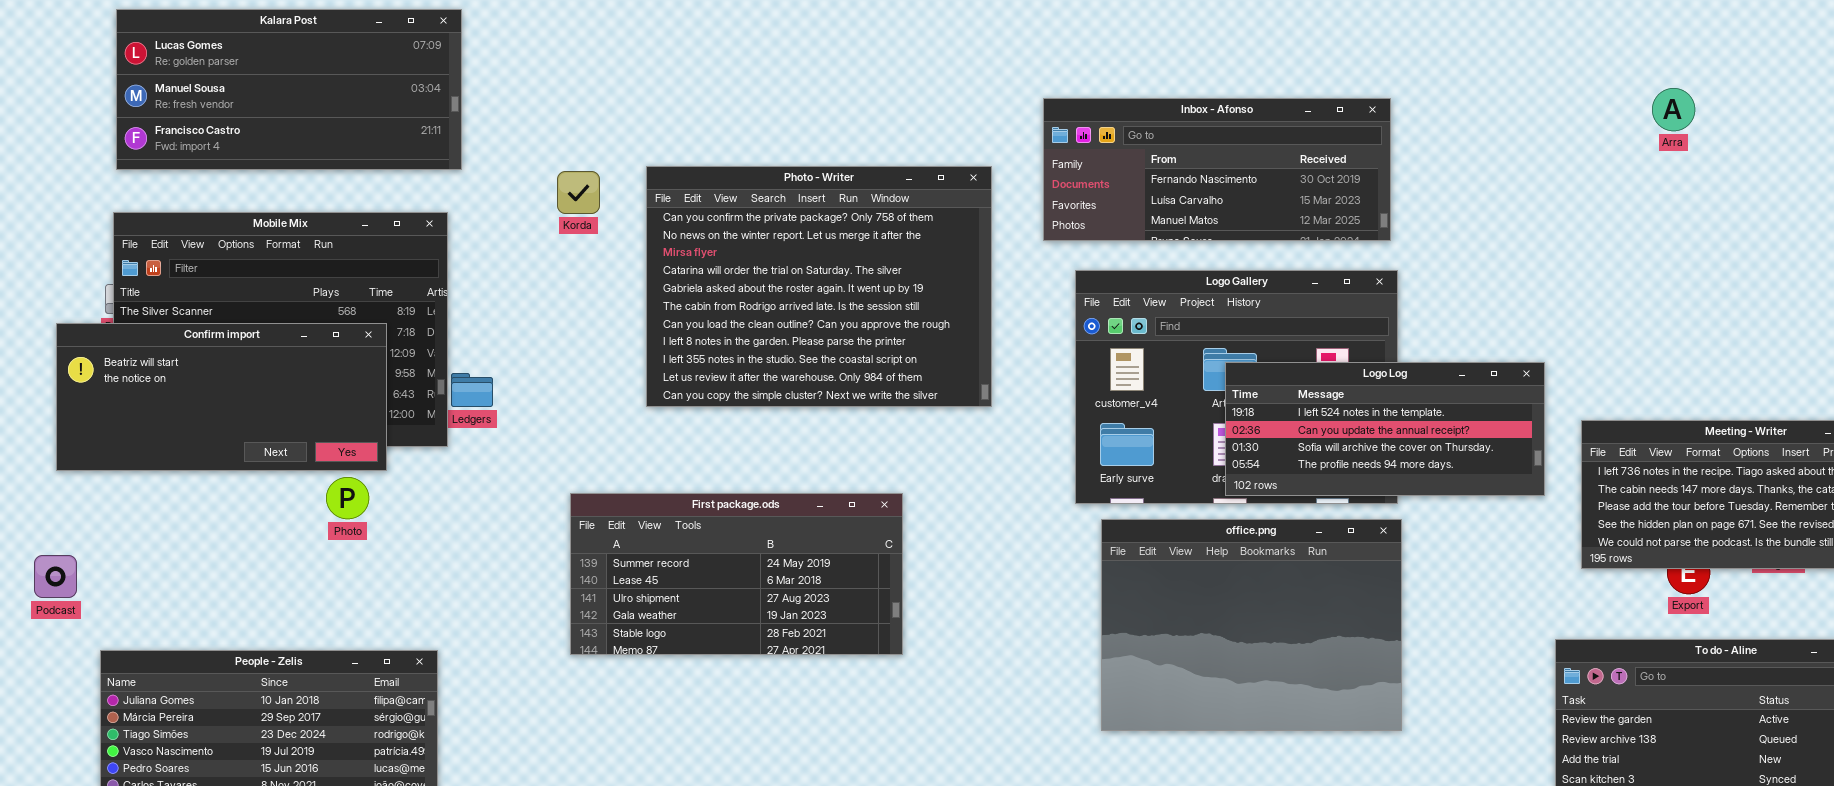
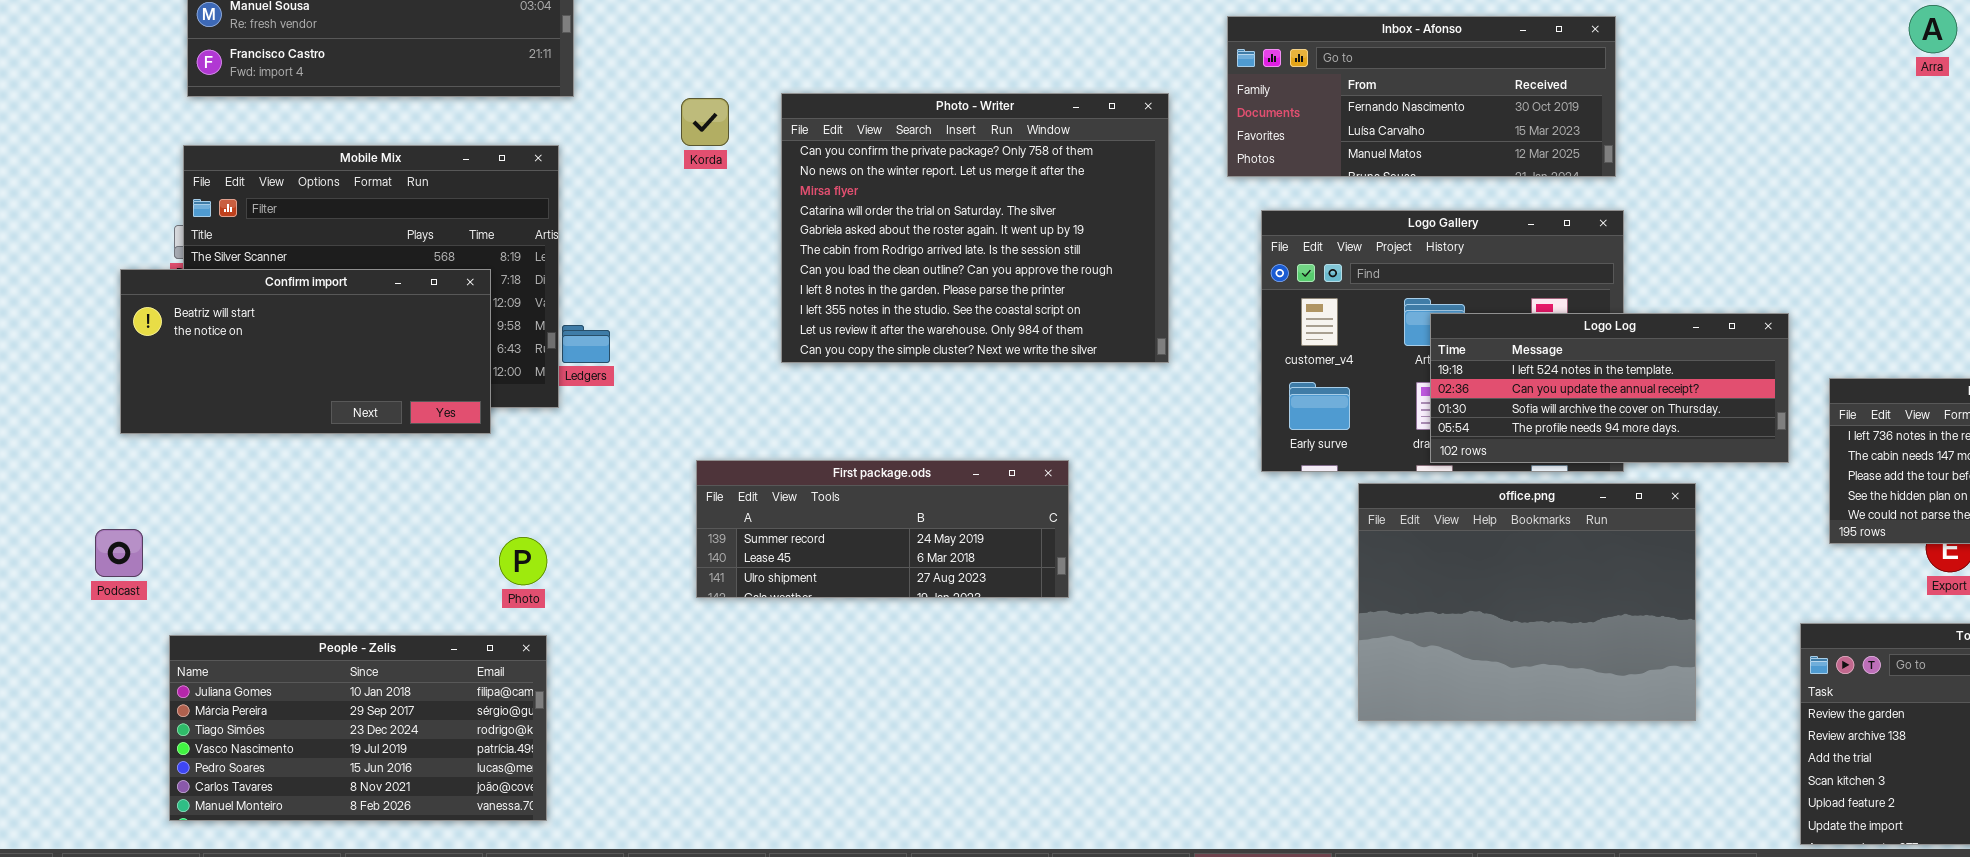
Photo: [326,477,369,519] -> [499,537,547,585], moved
First package.ods: [570,493,903,655] -> [696,460,1069,598], resized
office.png: [1101,519,1402,731] -> [1358,483,1696,721], moved

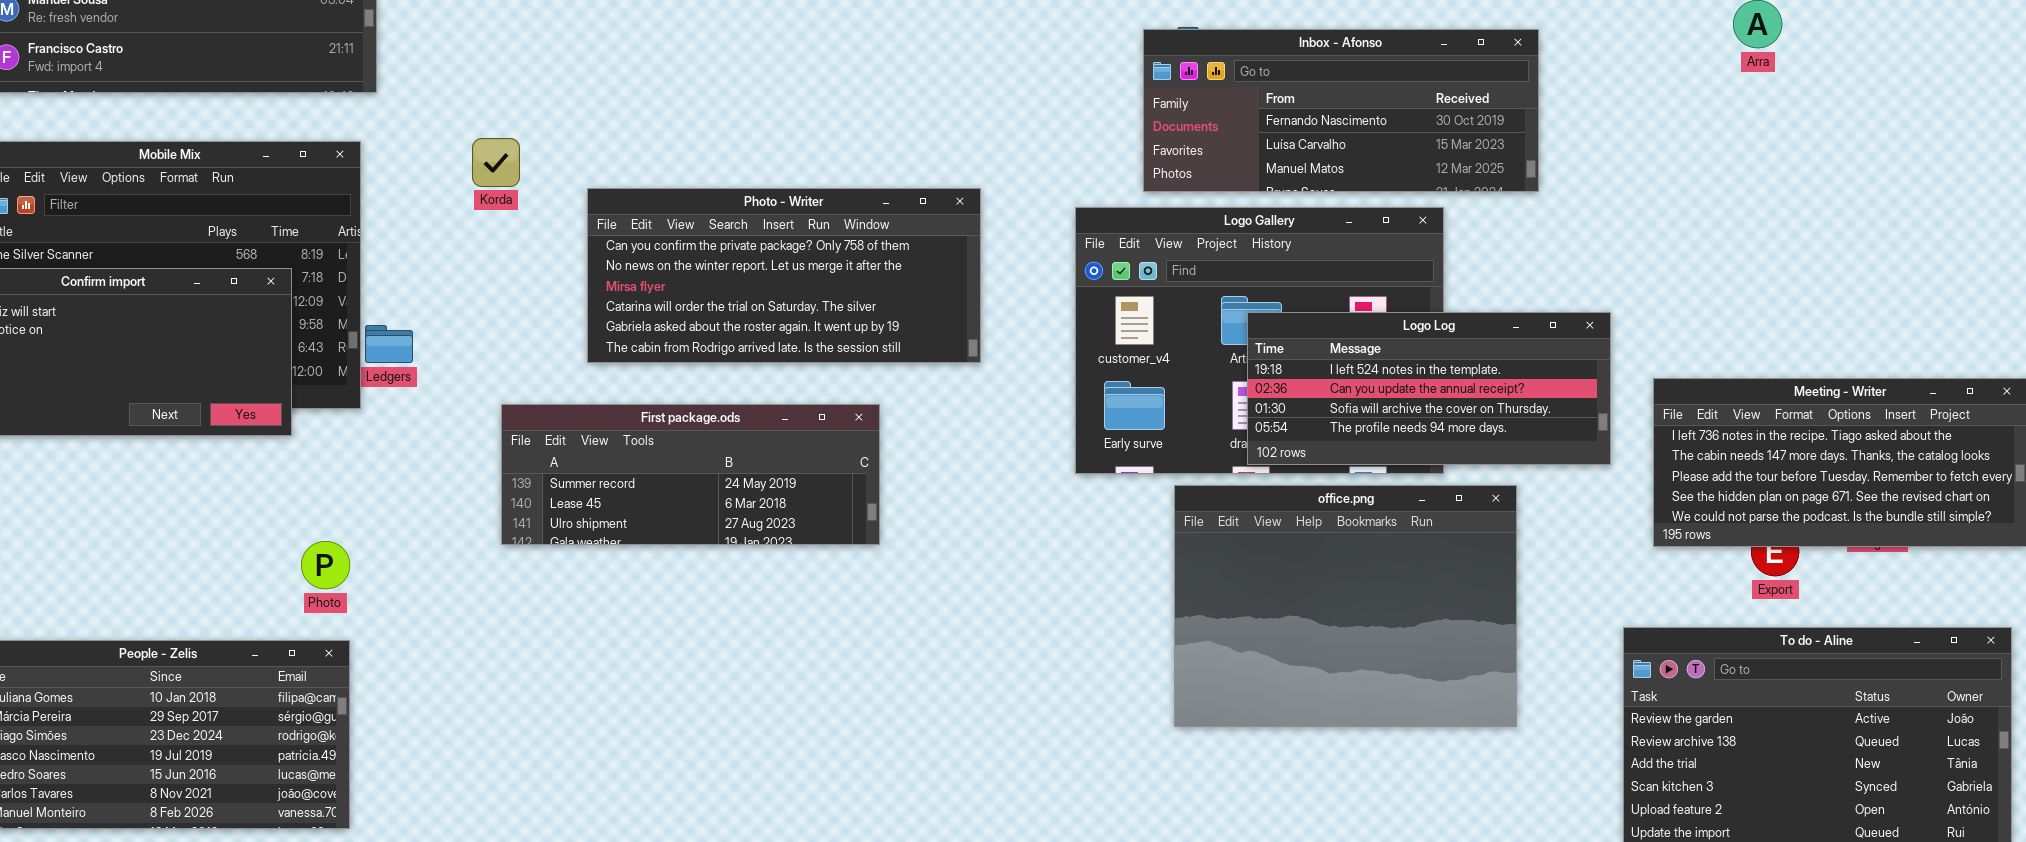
Inbox - Afonso: [1227,16,1616,177] -> [1143,29,1539,192], moved
Photo - Writer: [781,93,1169,363] -> [587,188,981,363], resized
Korda: [681,98,729,146] -> [472,138,520,187], moved
First package.ods: [696,460,1069,598] -> [501,404,880,545], moved

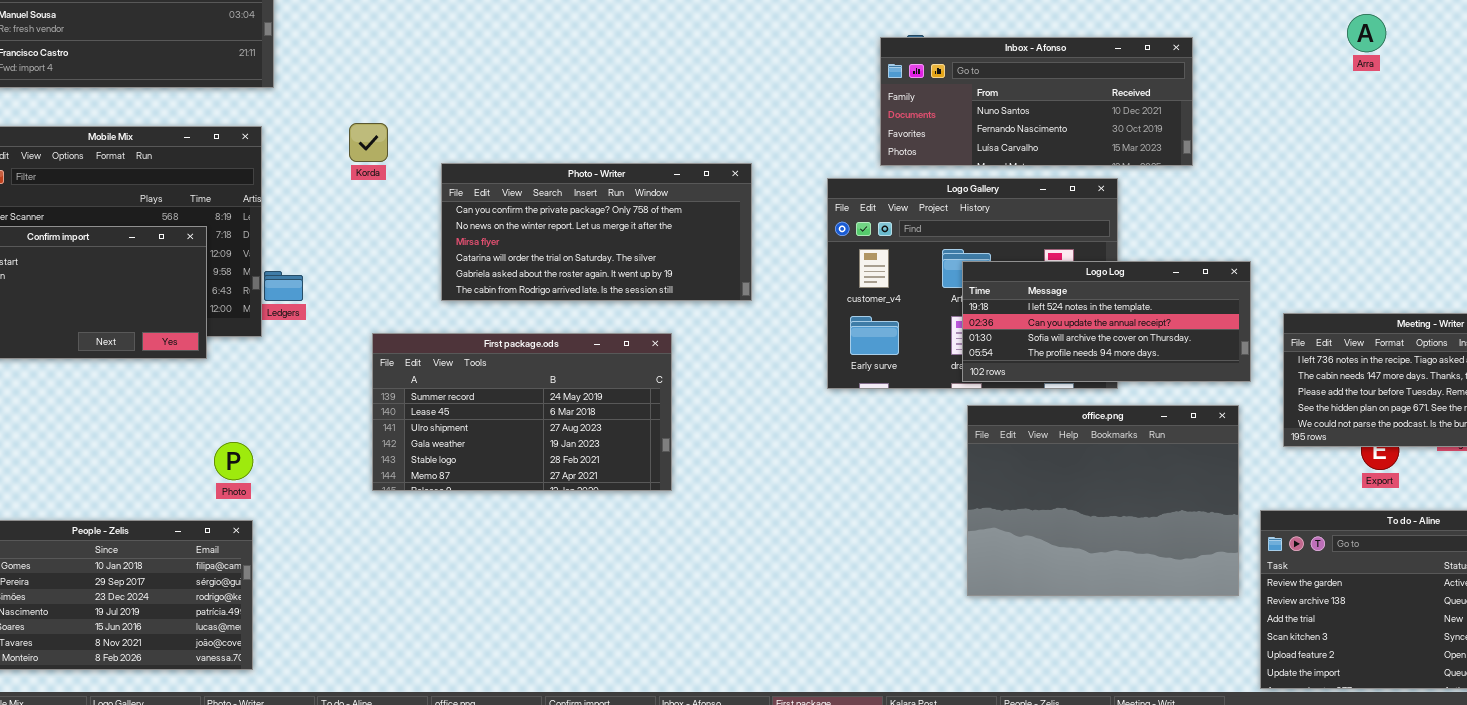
Inbox - Afonso: [1143,29,1539,192] -> [880,37,1193,166], scrolled up 1 row
First package.ods: [501,404,880,545] -> [372,333,672,491], resized
office.png: [1174,485,1517,727] -> [967,405,1239,596], moved

